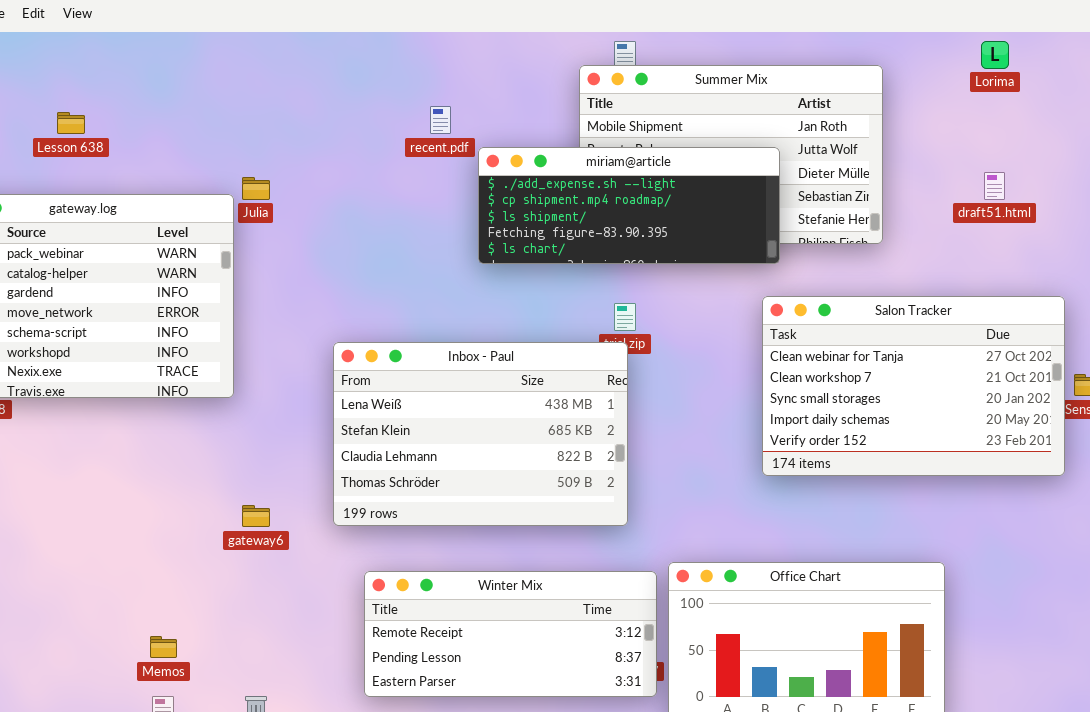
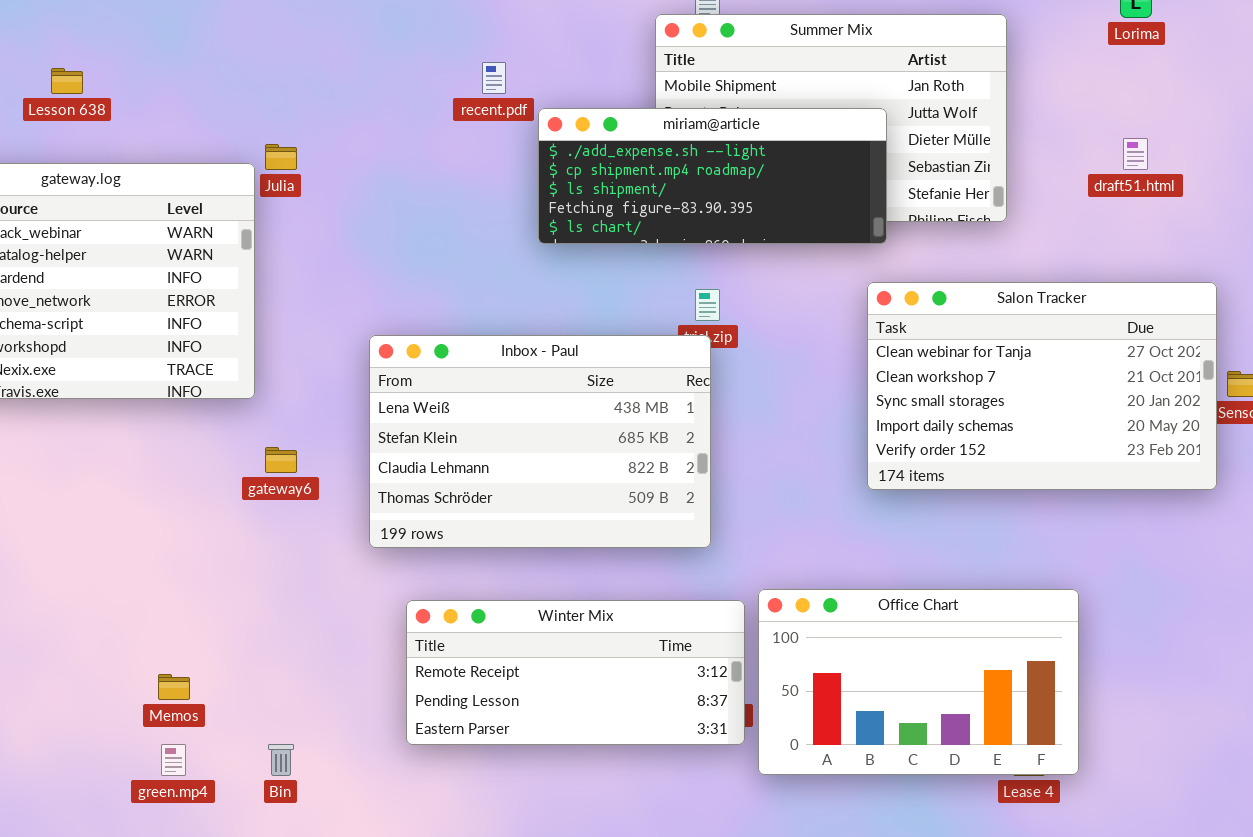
gateway6: [242,505,270,527] -> [265,447,297,473], moved

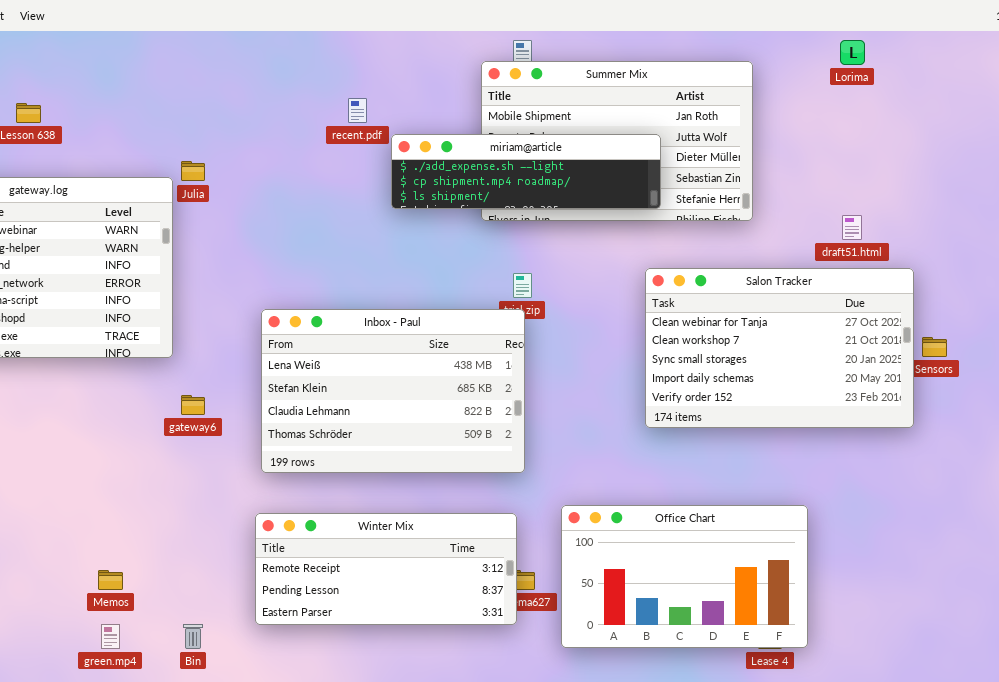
miriam@article: [538,108,887,244] -> [391,134,661,209], resized
draft51.html: [1123,138,1148,170] -> [842,215,862,240], moved
Winter Mix: [406,600,745,745] -> [255,513,517,625], moved

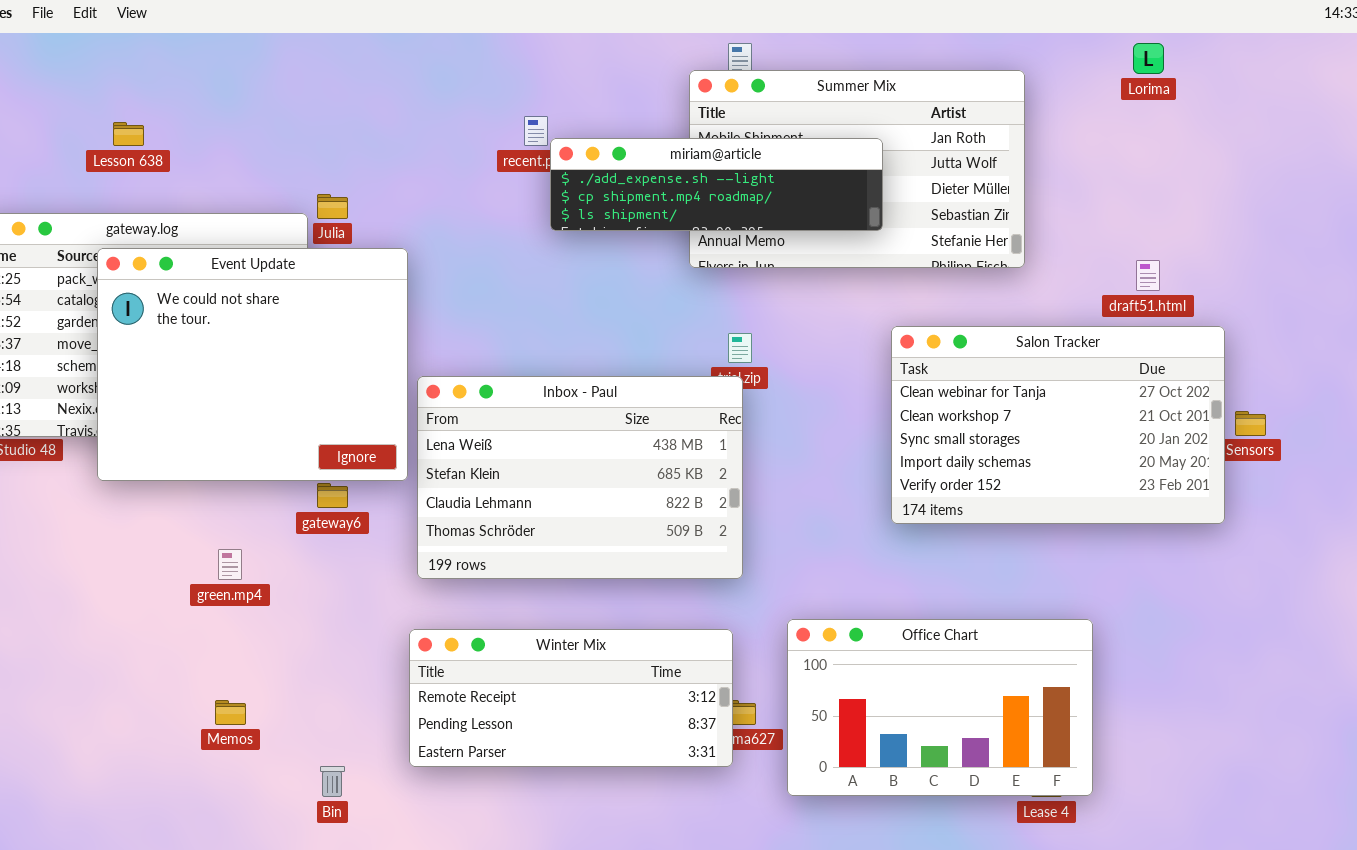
miriam@article: [391,134,661,209] -> [550,138,883,231], moved
Event Update: none -> [97,248,408,481], opened
green.mp4: [101,624,120,649] -> [218,549,242,580], moved

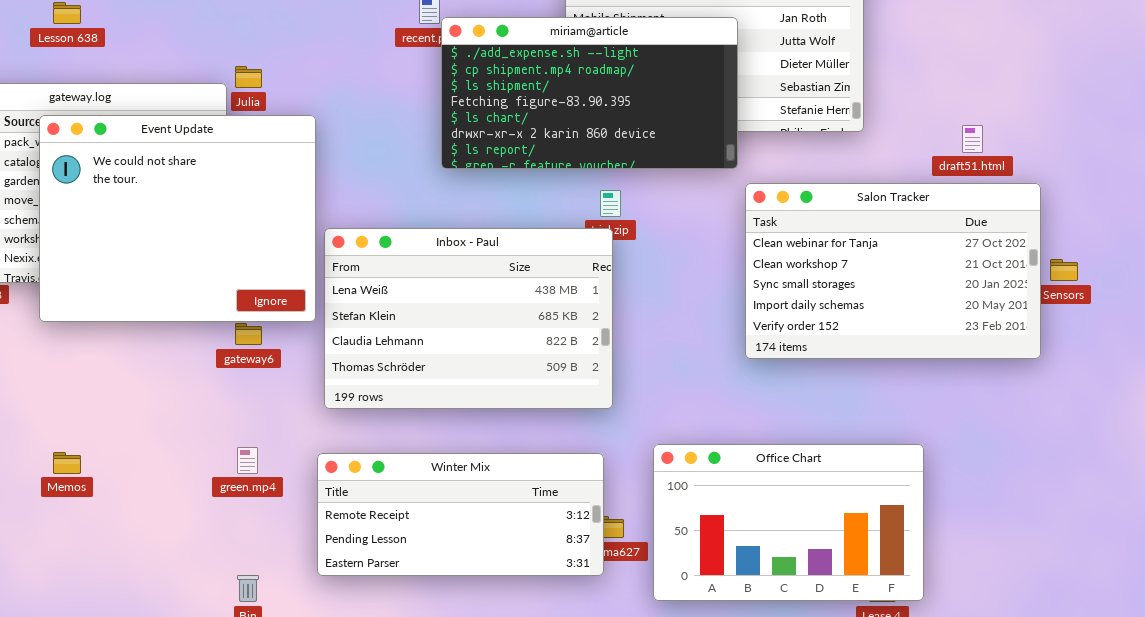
miriam@article: [550,138,883,231] -> [441,17,738,169], resized
green.mp4: [218,549,242,580] -> [237,447,258,474], moved
Memos: [215,700,246,725] -> [53,452,81,474], moved

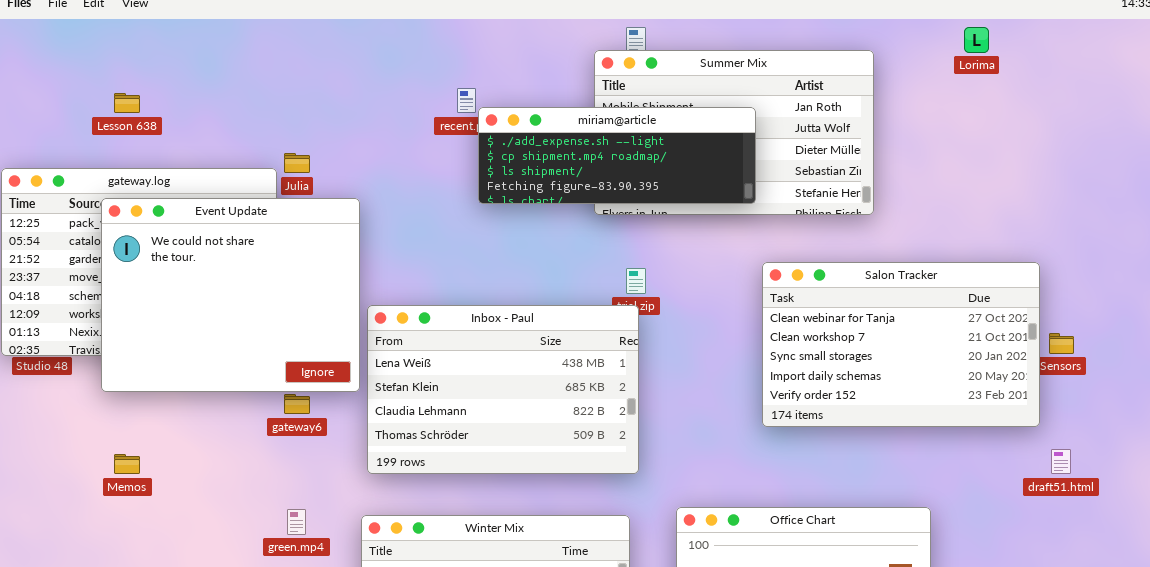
miriam@article: [441,17,738,169] -> [478,107,756,204], resized
draft51.html: [962,125,983,153] -> [1051,449,1071,474], moved
Memos: [53,452,81,474] -> [114,454,140,474], moved

